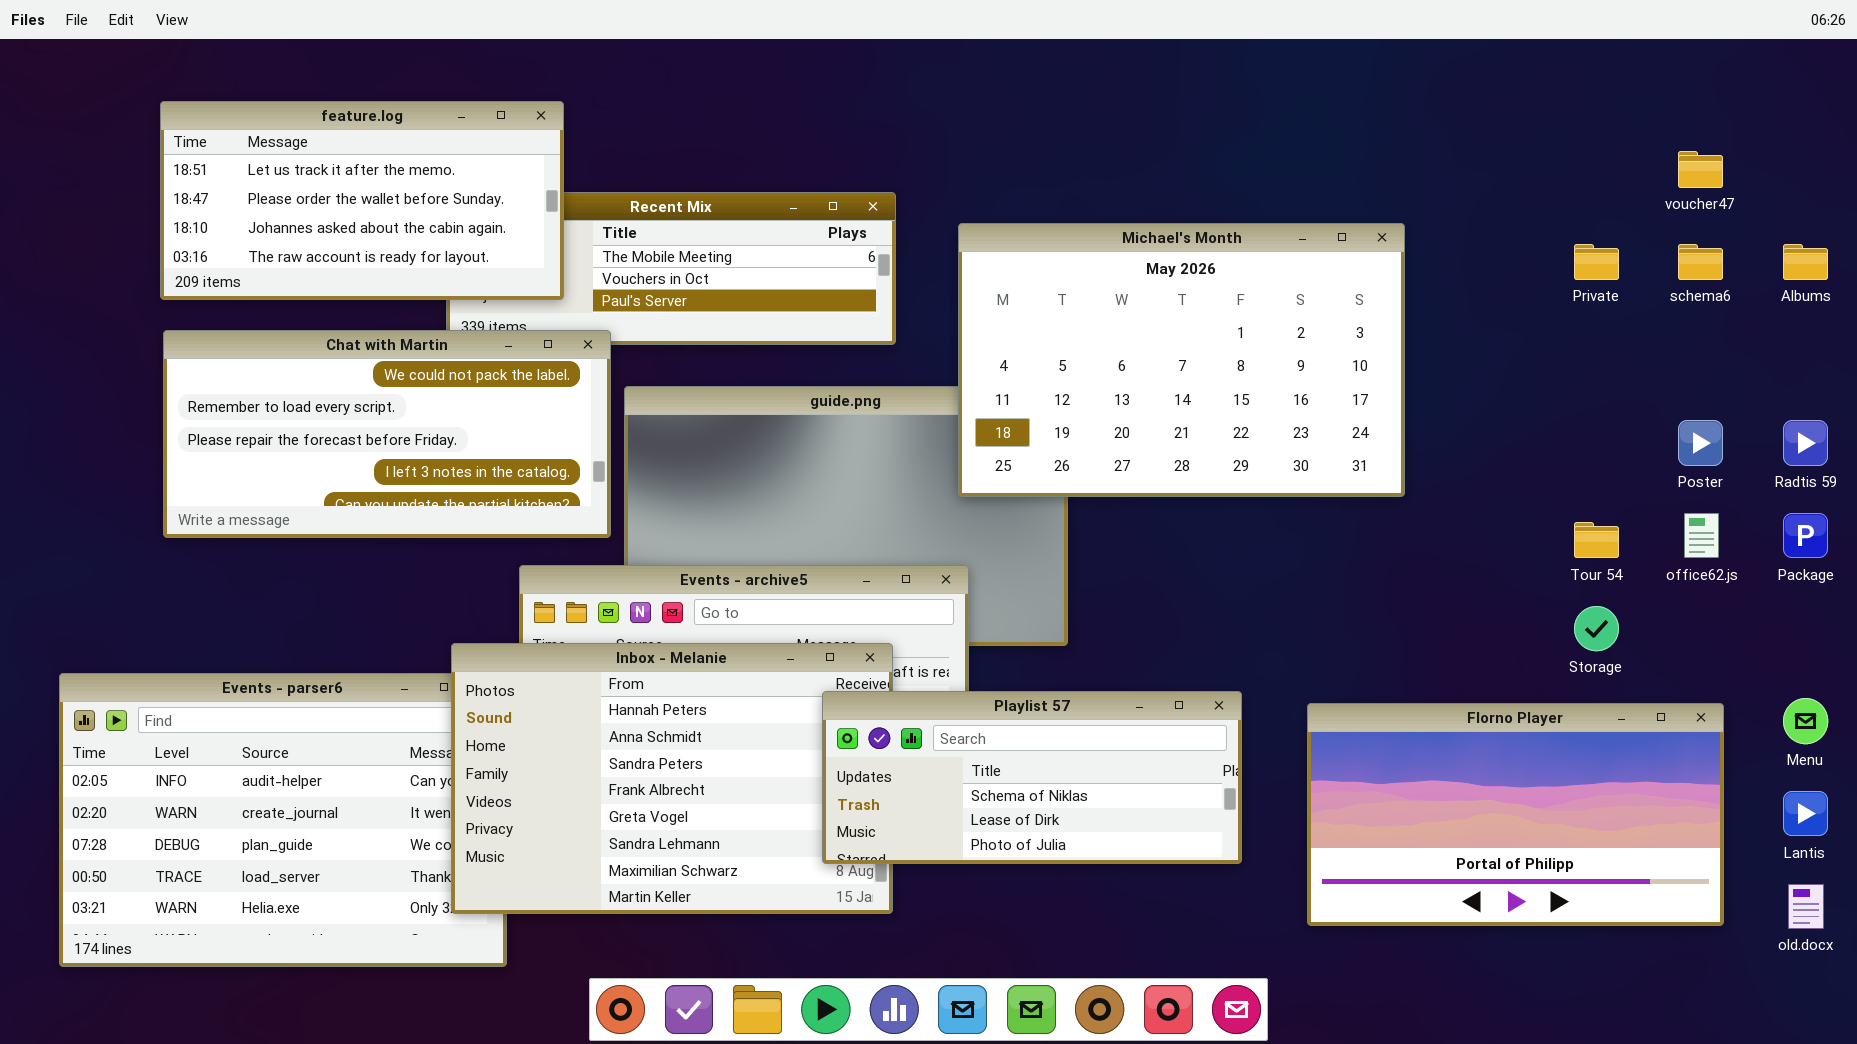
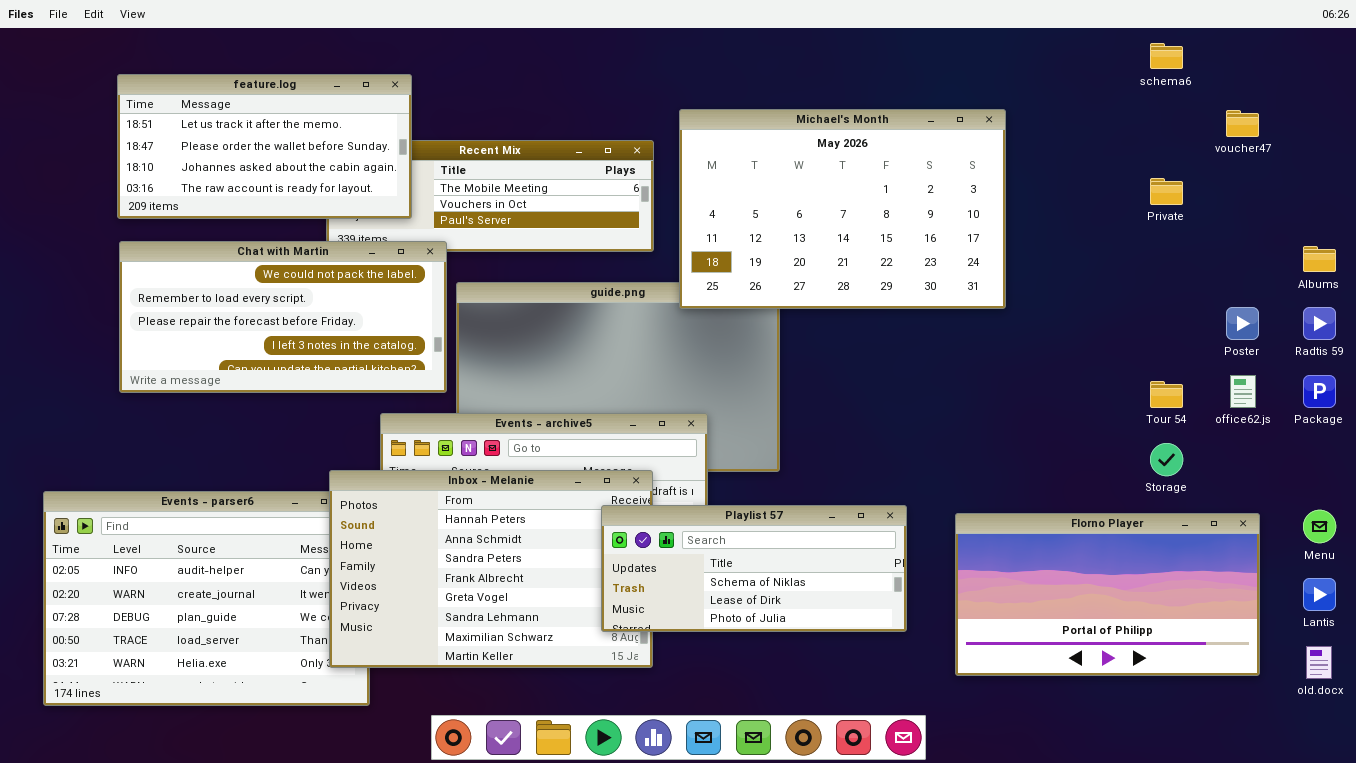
Michael's Month: [958,223,1405,497] -> [679,109,1006,309], moved
schema6: [1678,244,1723,280] -> [1150,43,1183,69], moved
Albums: [1783,244,1828,280] -> [1303,246,1336,272], moved

